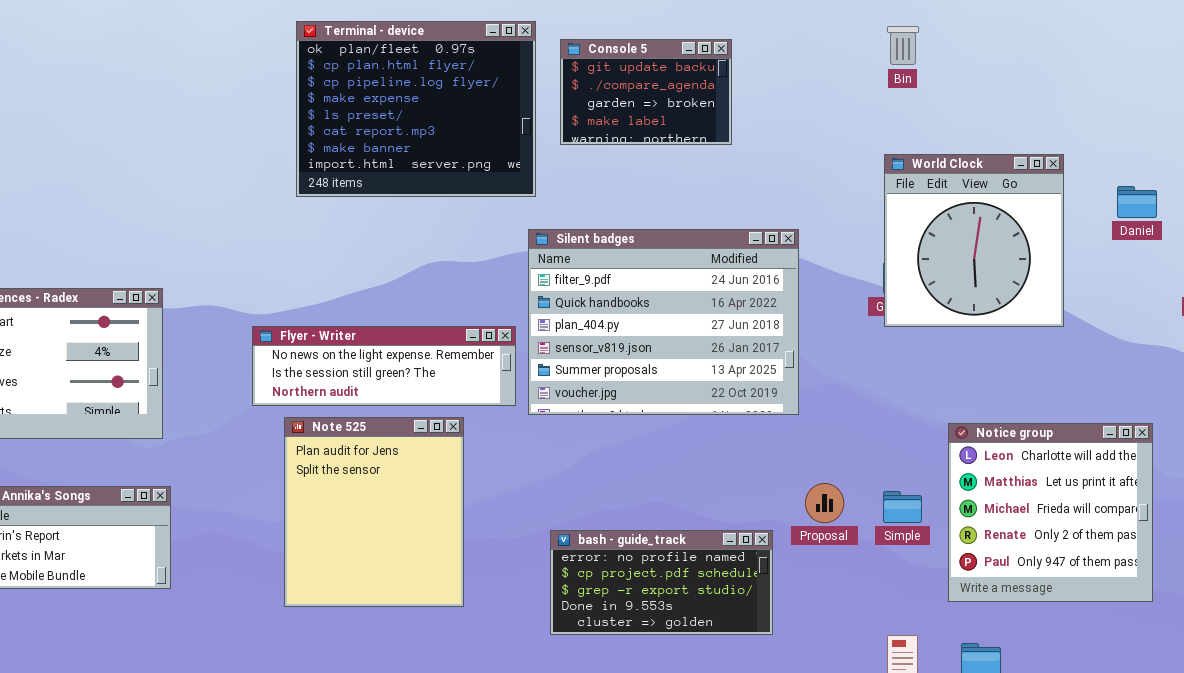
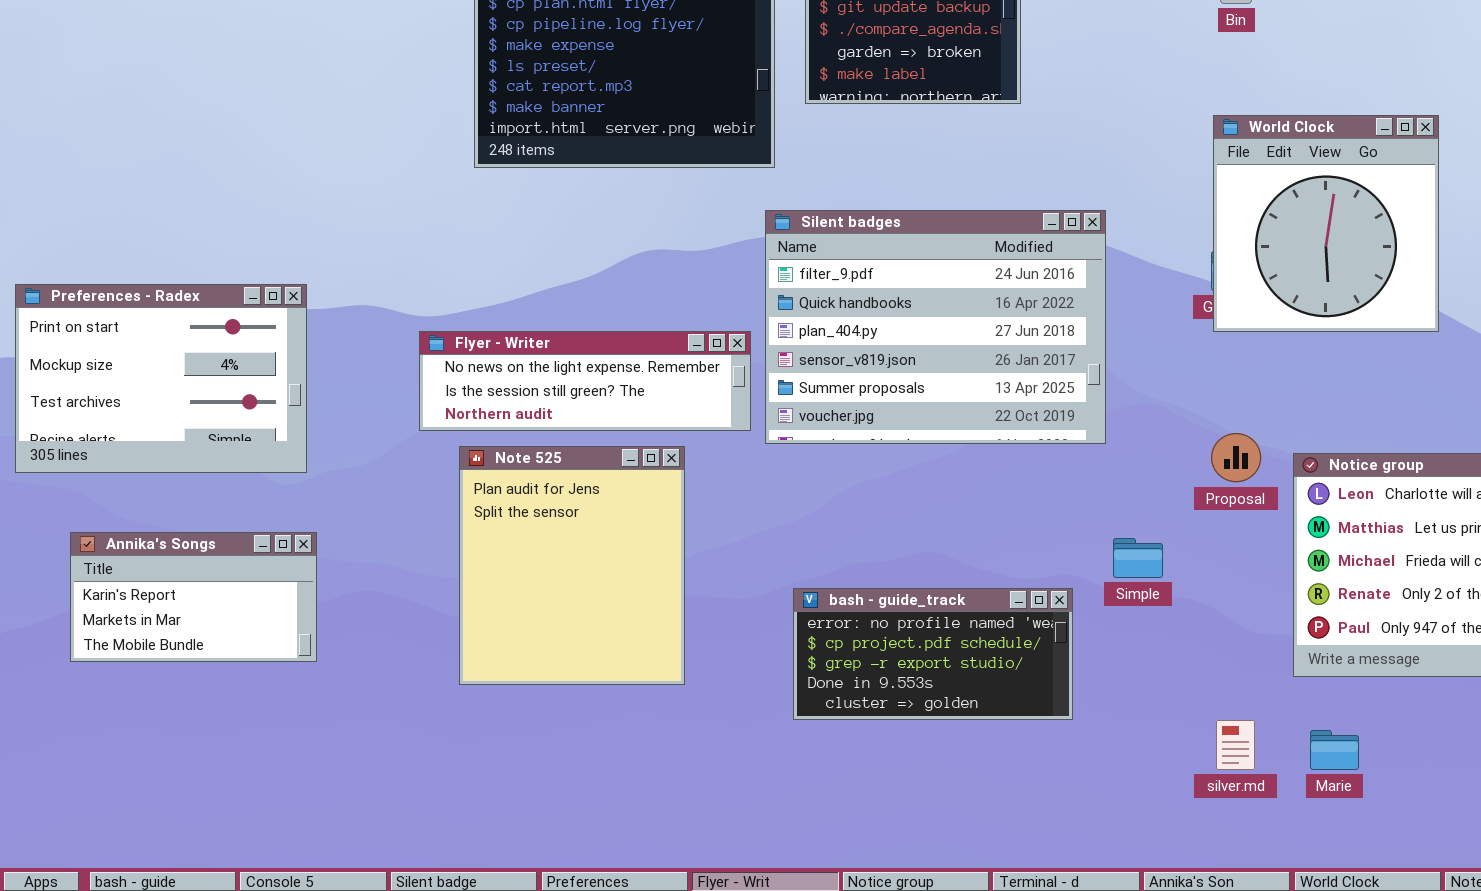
Proposal: [805,483,844,523] -> [1211,433,1261,482], moved
Simple: [883,491,922,523] -> [1113,538,1163,578], moved

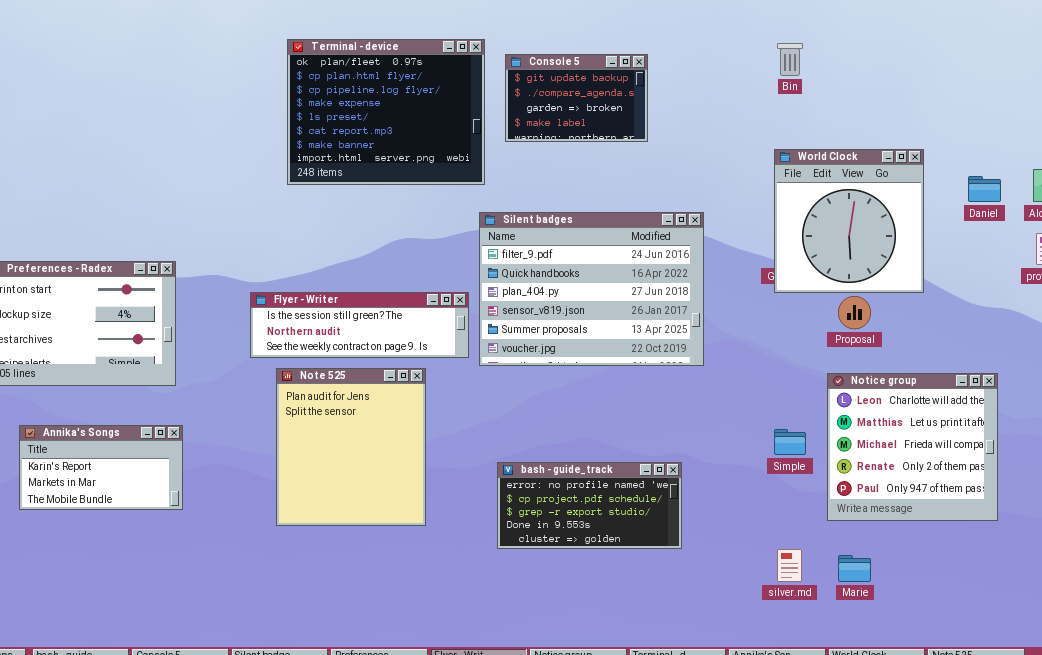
Flyer - Writer: [419,331,751,431] -> [250,292,469,358], scrolled down 1 row
Proposal: [1211,433,1261,482] -> [838,296,871,329], moved
Simple: [1113,538,1163,578] -> [774,429,806,455], moved

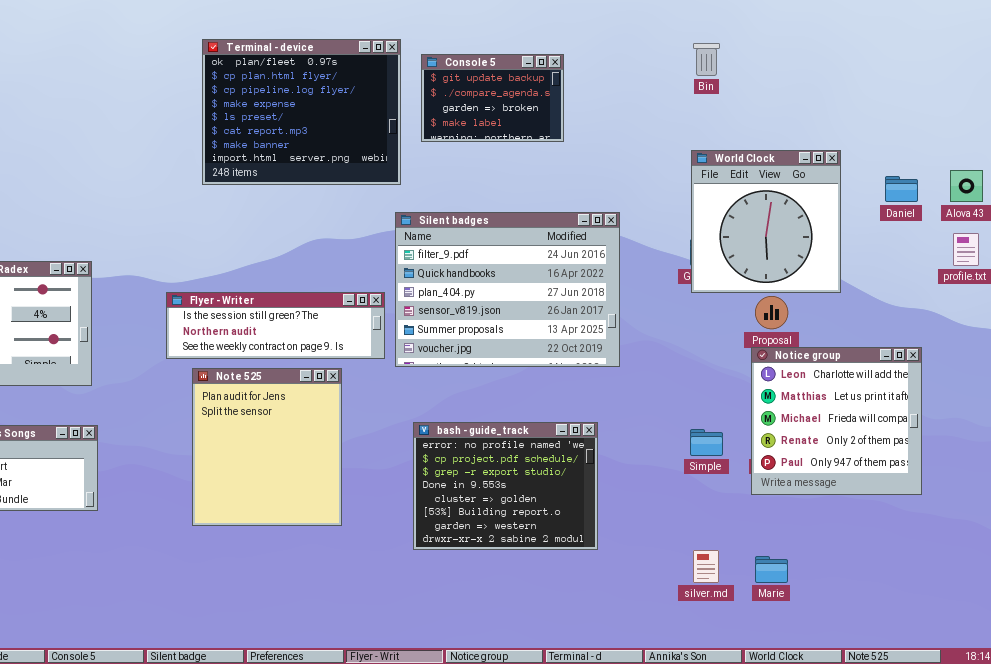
Notice group: [827,373,998,521] -> [751,347,922,495], moved
bash - guide_track: [497,462,682,549] -> [413,422,598,550], resized

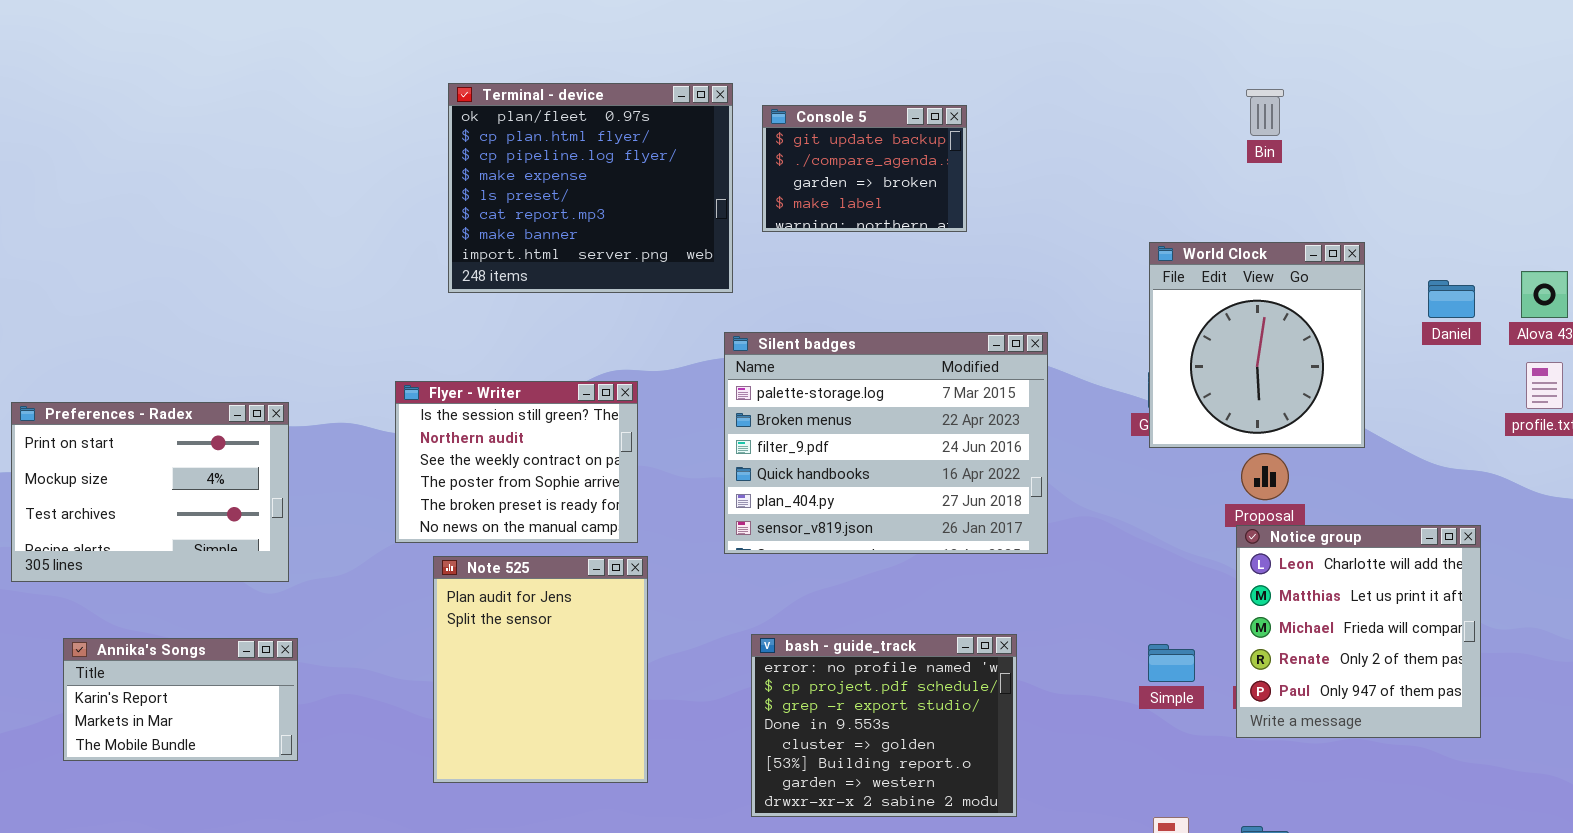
Bin: [693,43,720,76] -> [1246,89,1284,136], moved
Silent badges: [395,212,620,367] -> [724,332,1048,554], scrolled up 2 rows
Flyer - Writer: [166,292,385,359] -> [395,381,638,543], resized

